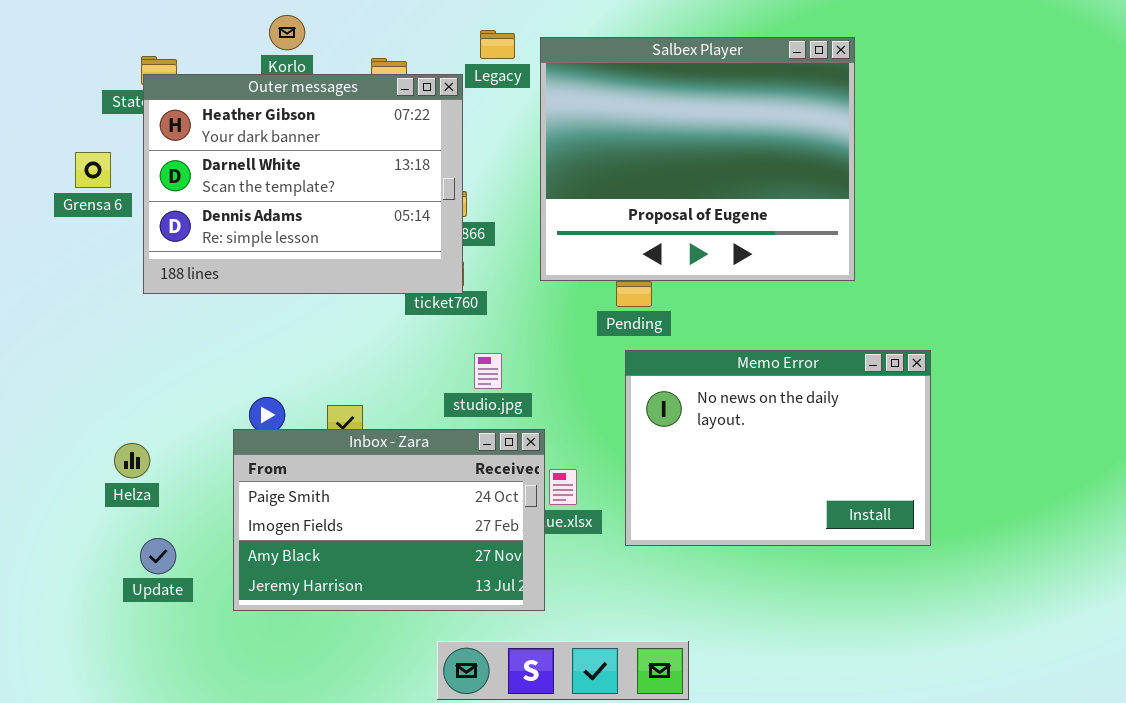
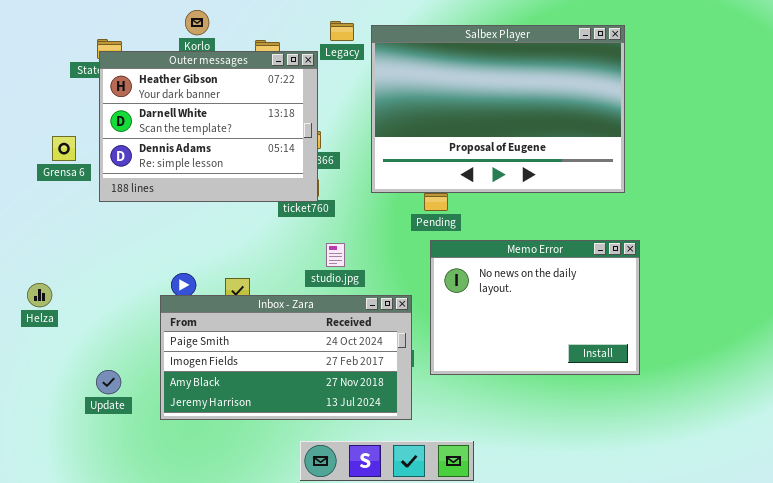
Salbex Player: [540,37,855,281] -> [371,25,625,193], resized
Grensa 6: [75,152,111,188] -> [52,136,76,161], moved
Inbox - Zara: [233,429,545,611] -> [160,295,412,420], resized
Helza: [114,443,150,478] -> [27,283,52,307], moved

